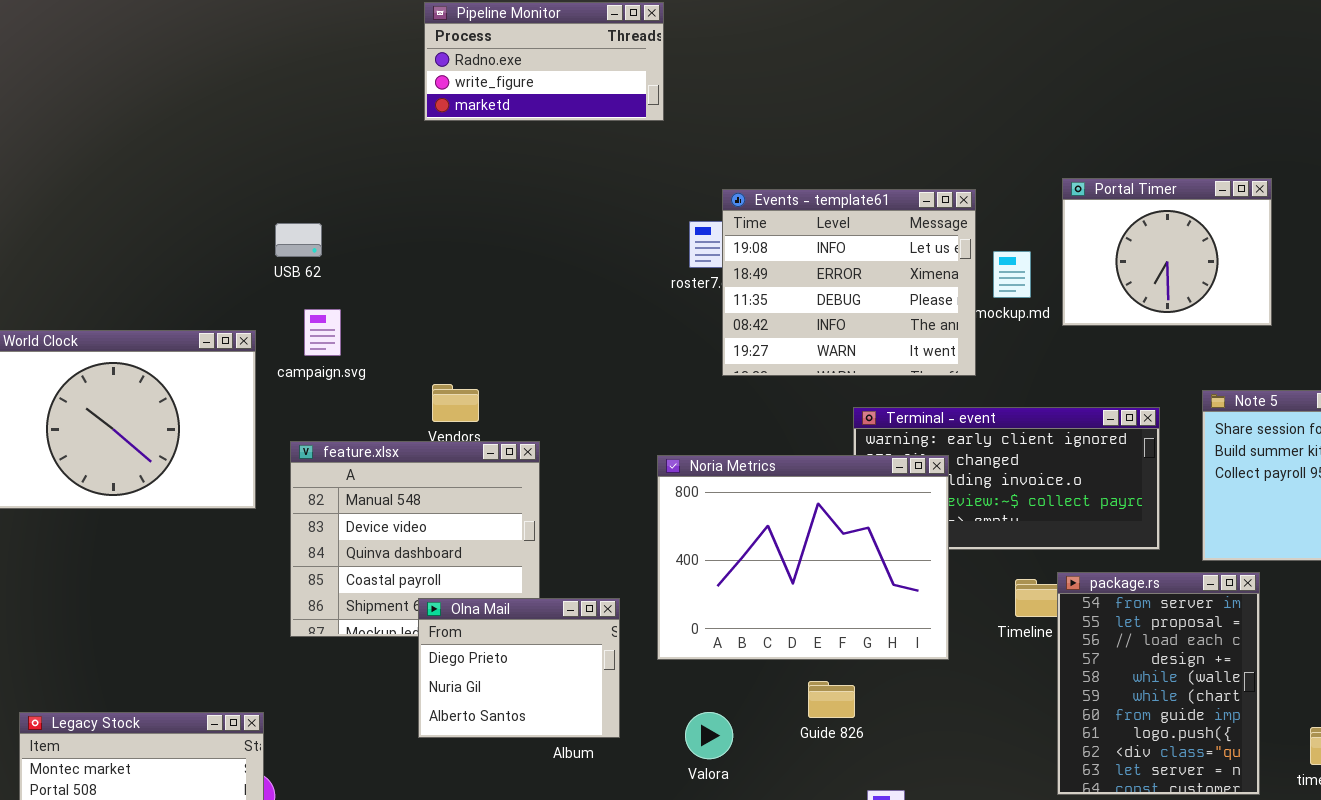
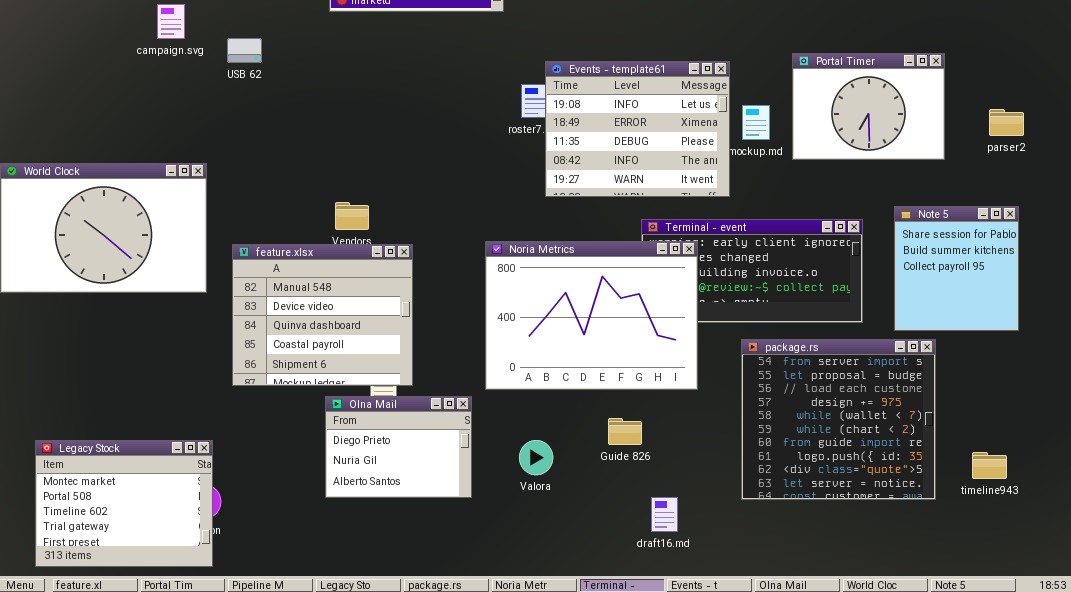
USB 62: [275,223,322,257] -> [227,38,262,63], moved
campaign.svg: [304,309,341,356] -> [157,4,185,39], moved
Noria Metrics: [657,455,949,660] -> [485,241,698,390], moved
package.rs: [1057,572,1260,795] -> [741,339,936,500], resized
Olna Mail: [418,598,620,738] -> [325,396,472,498], moved

